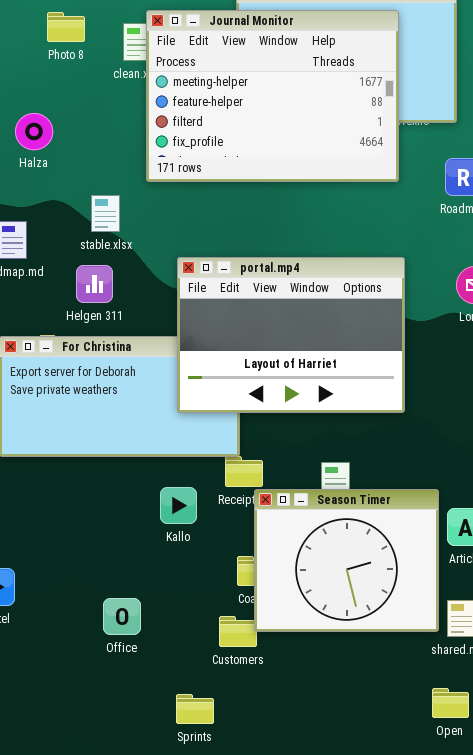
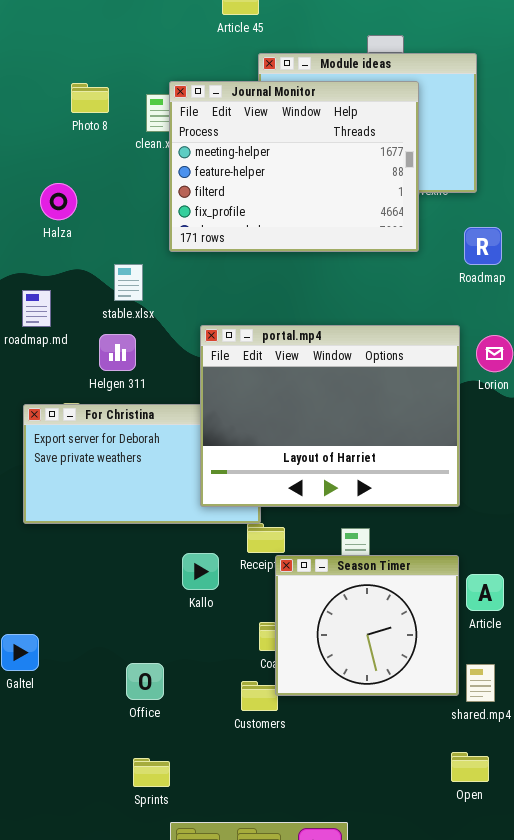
portal.mp4: [177,257,405,413] -> [200,325,460,507], resized
Sprints: [176,694,214,724] -> [133,758,170,787], moved

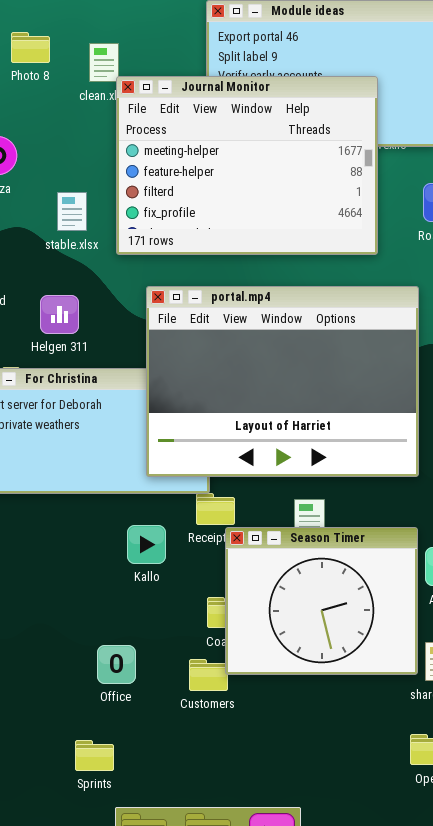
Journal Monitor: [169,81,419,252] -> [116,76,378,255], moved
stable.xlsx: [114,264,143,301] -> [57,192,87,231], moved
Office: [126,663,164,700] -> [97,645,136,684], moved

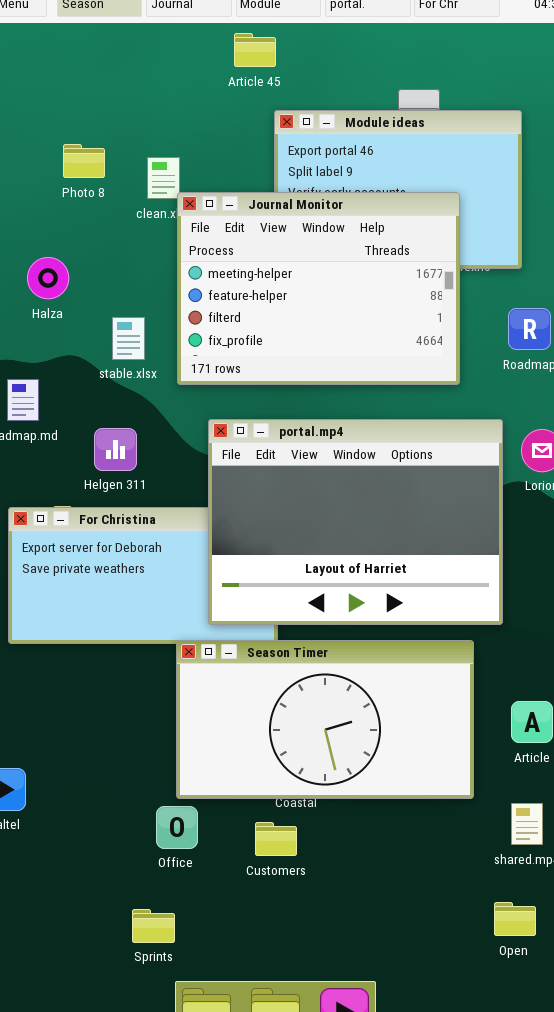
Season Timer: [225,527,418,675] -> [176,640,474,799], moved, resized

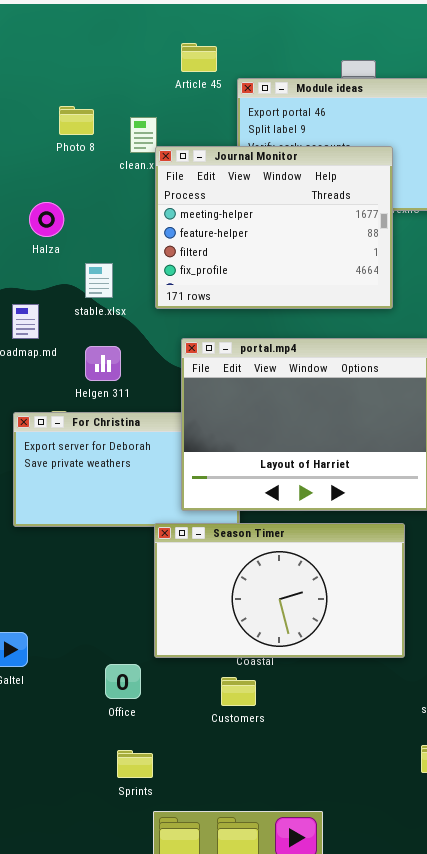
Article 45: [234,33,276,67] -> [181,43,217,72], moved
stable.xlsx: [112,317,145,360] -> [85,263,113,298], moved
Office: [156,806,198,849] -> [105,664,141,699], moved

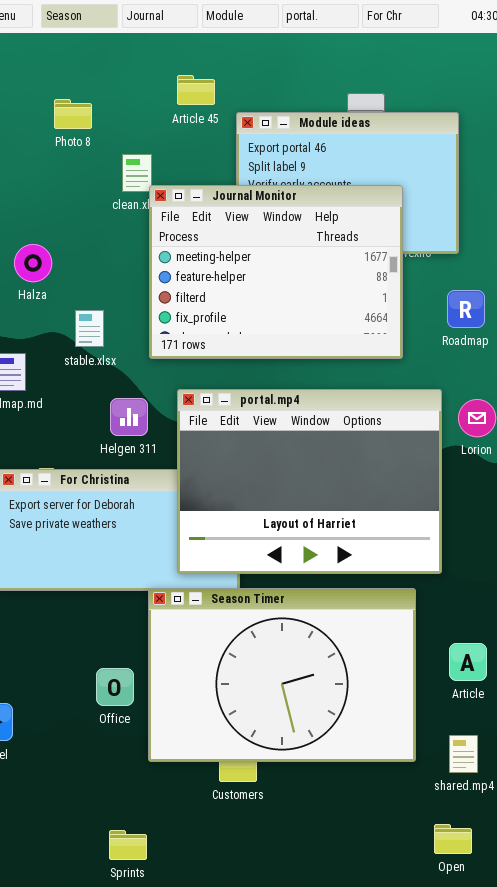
Photo 8: [59,106,94,135] -> [54,99,92,129], moved
Helgen 311: [85,346,121,381] -> [110,398,148,436], moved
Season Timer: [154,523,405,658] -> [148,588,416,762], resized
Office: [105,664,141,699] -> [96,668,134,706], moved

